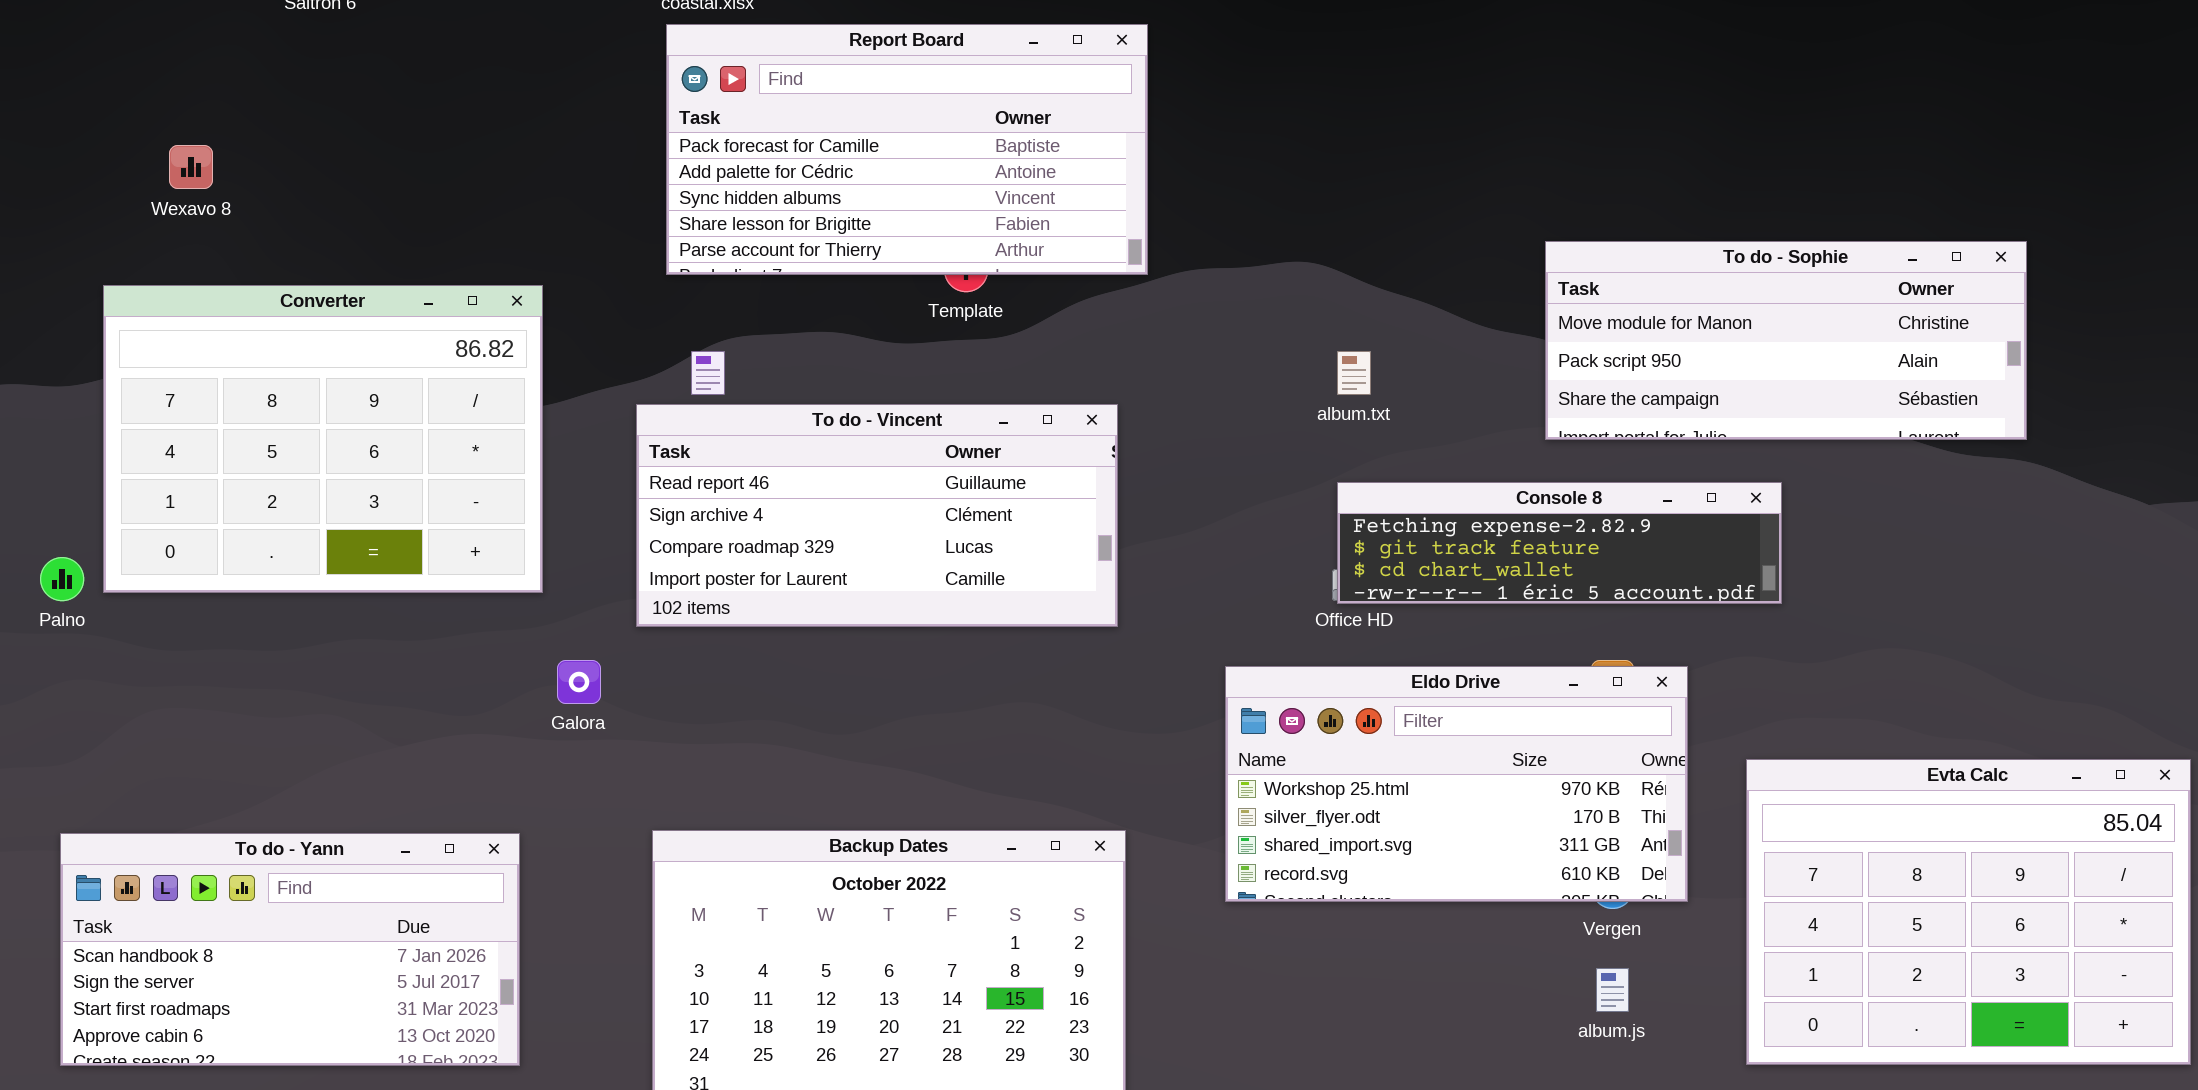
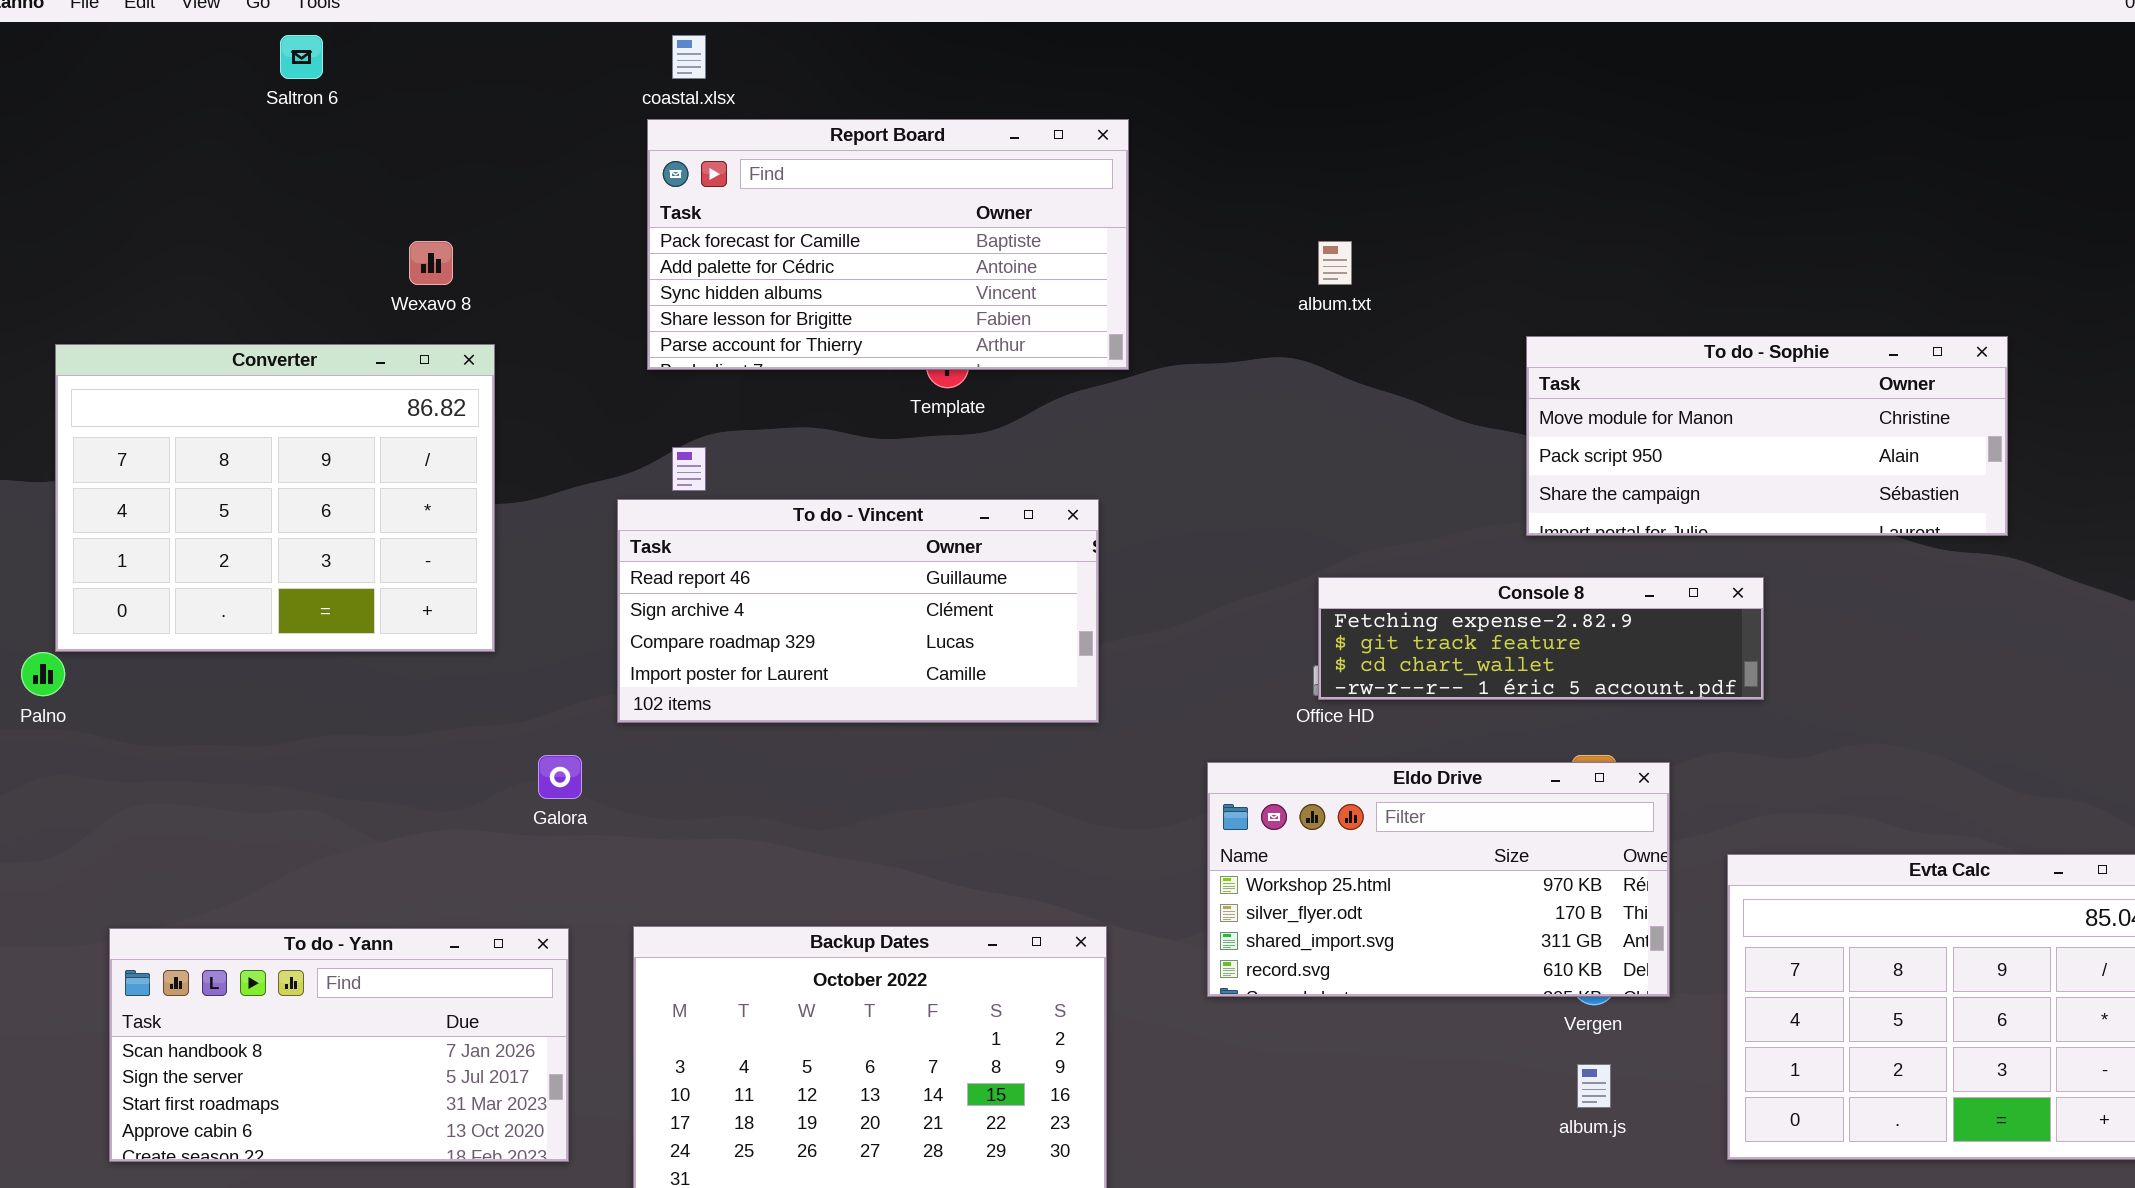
Wexavo 8: [169,145,213,189] -> [409,241,453,285], moved
Converter: [103,285,543,593] -> [55,344,495,652], moved
album.txt: [1337,351,1371,395] -> [1318,241,1352,285], moved
To do - Yann: [60,833,520,1066] -> [109,928,569,1162], moved

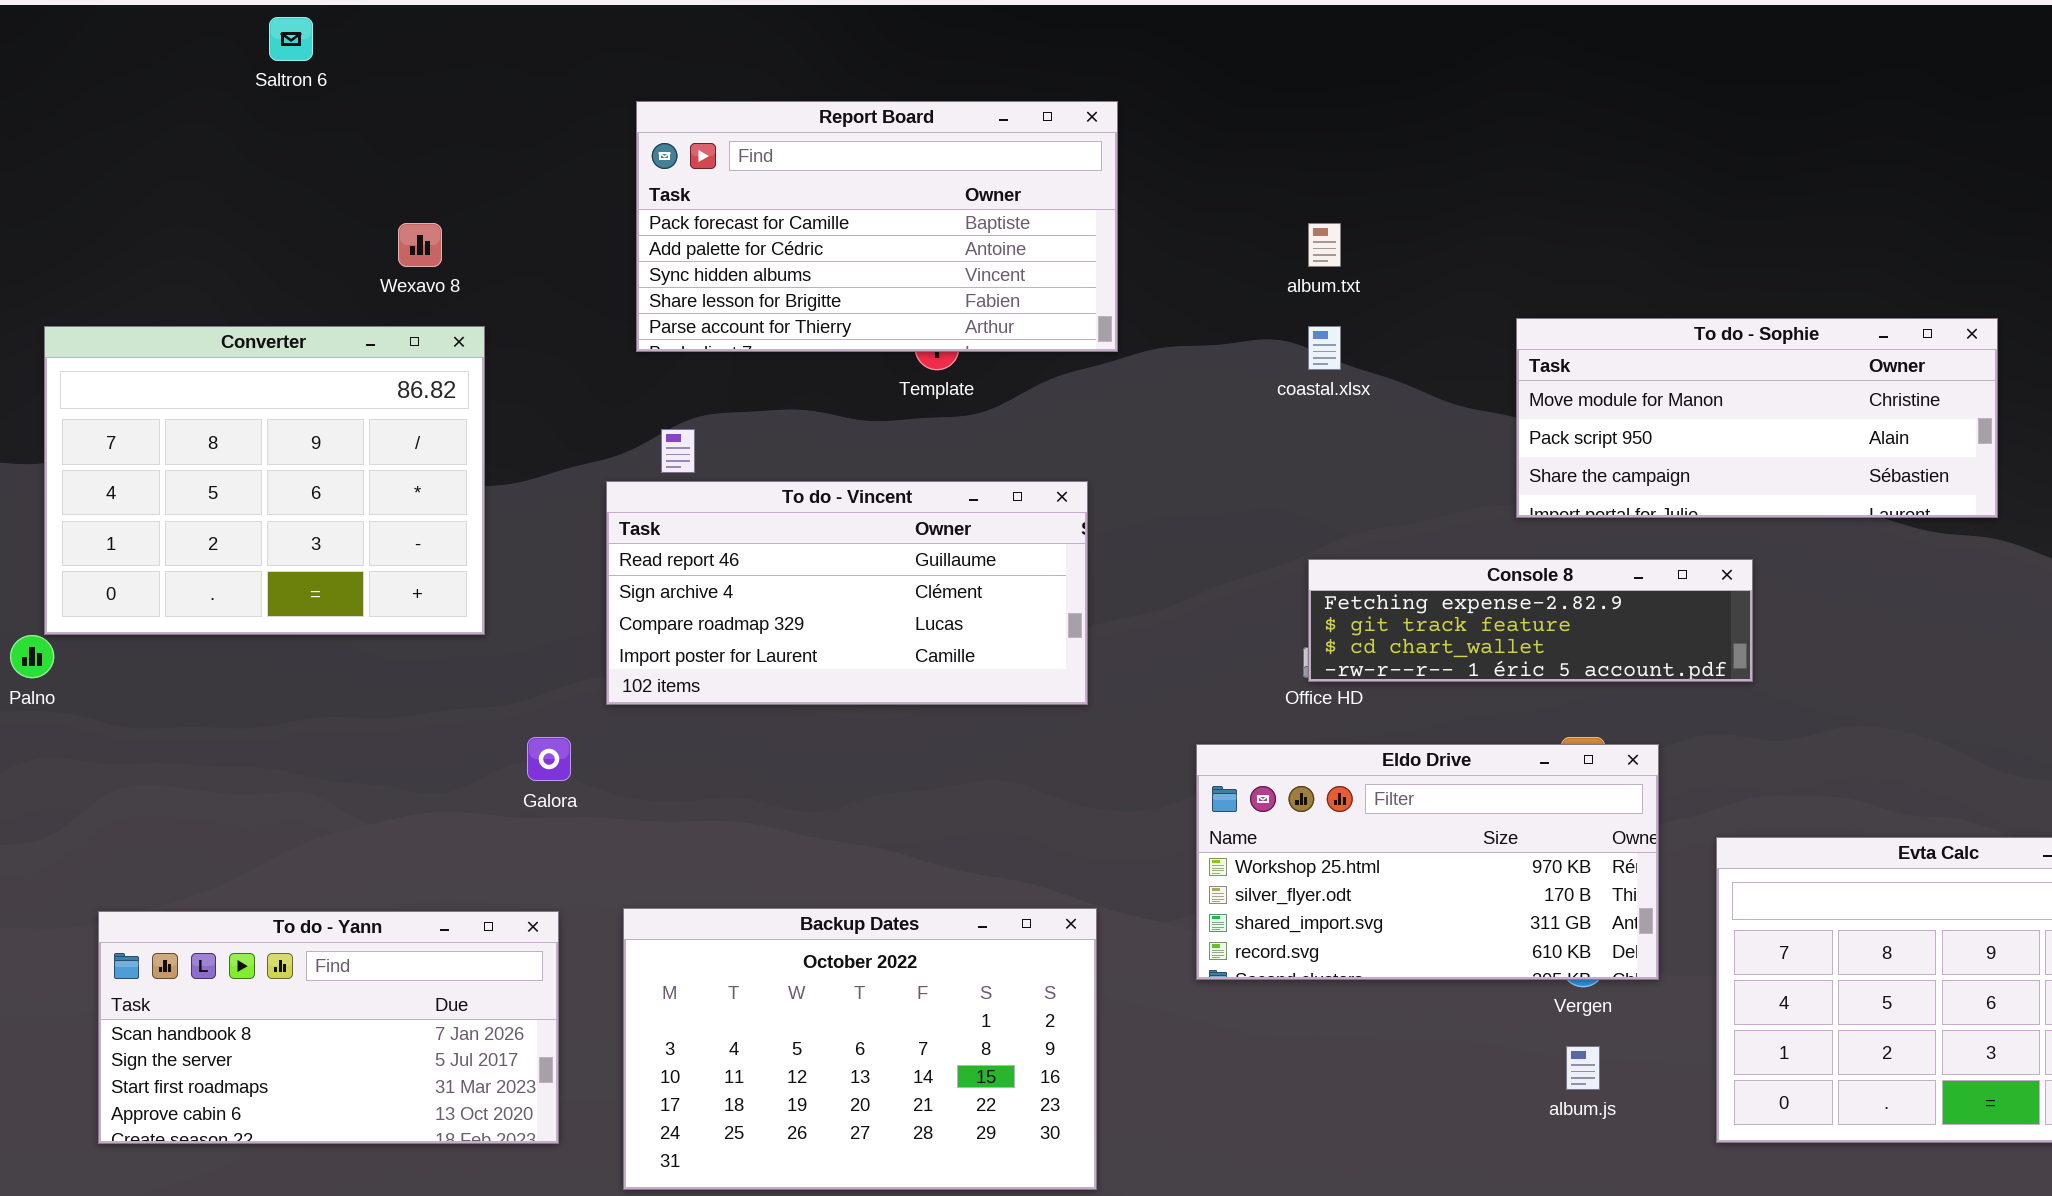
coastal.xlsx: [672,35,706,79] -> [1308,326,1341,370], moved

